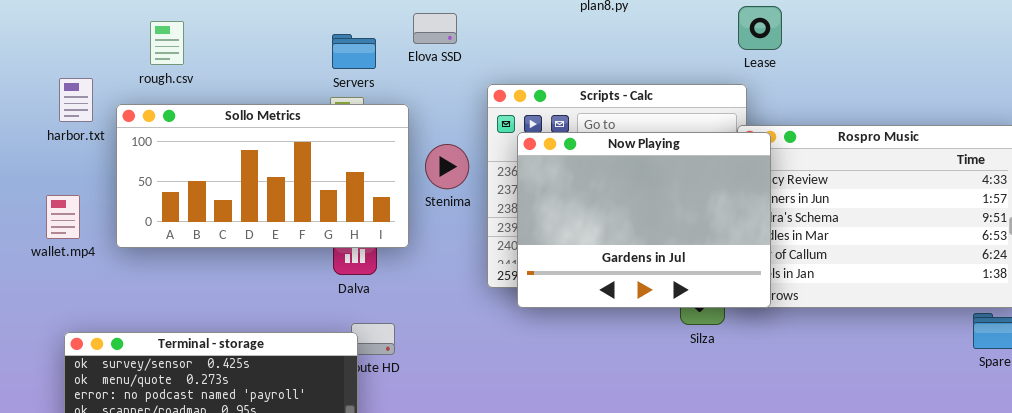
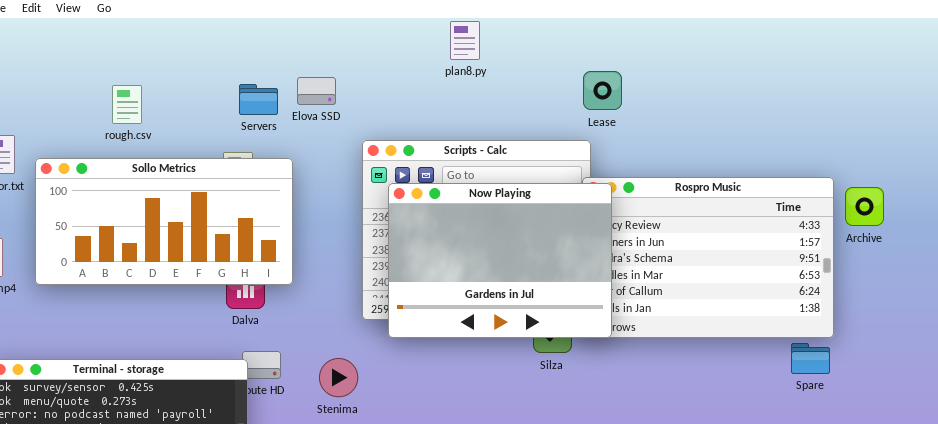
rough.csv: [150,21,184,65] -> [112,85,142,124], moved
Servers: [332,34,376,69] -> [239,84,278,115], moved
Stenima: [425,144,469,189] -> [319,358,358,397], moved

